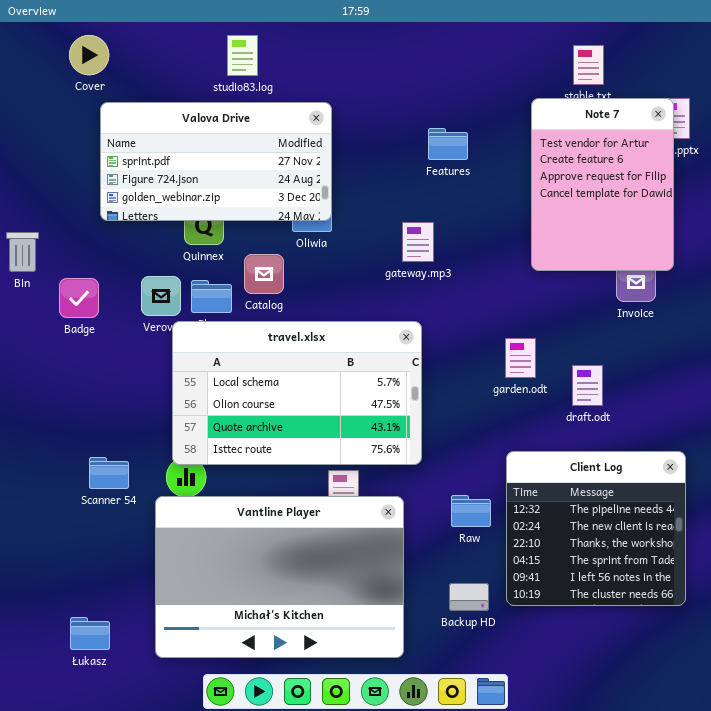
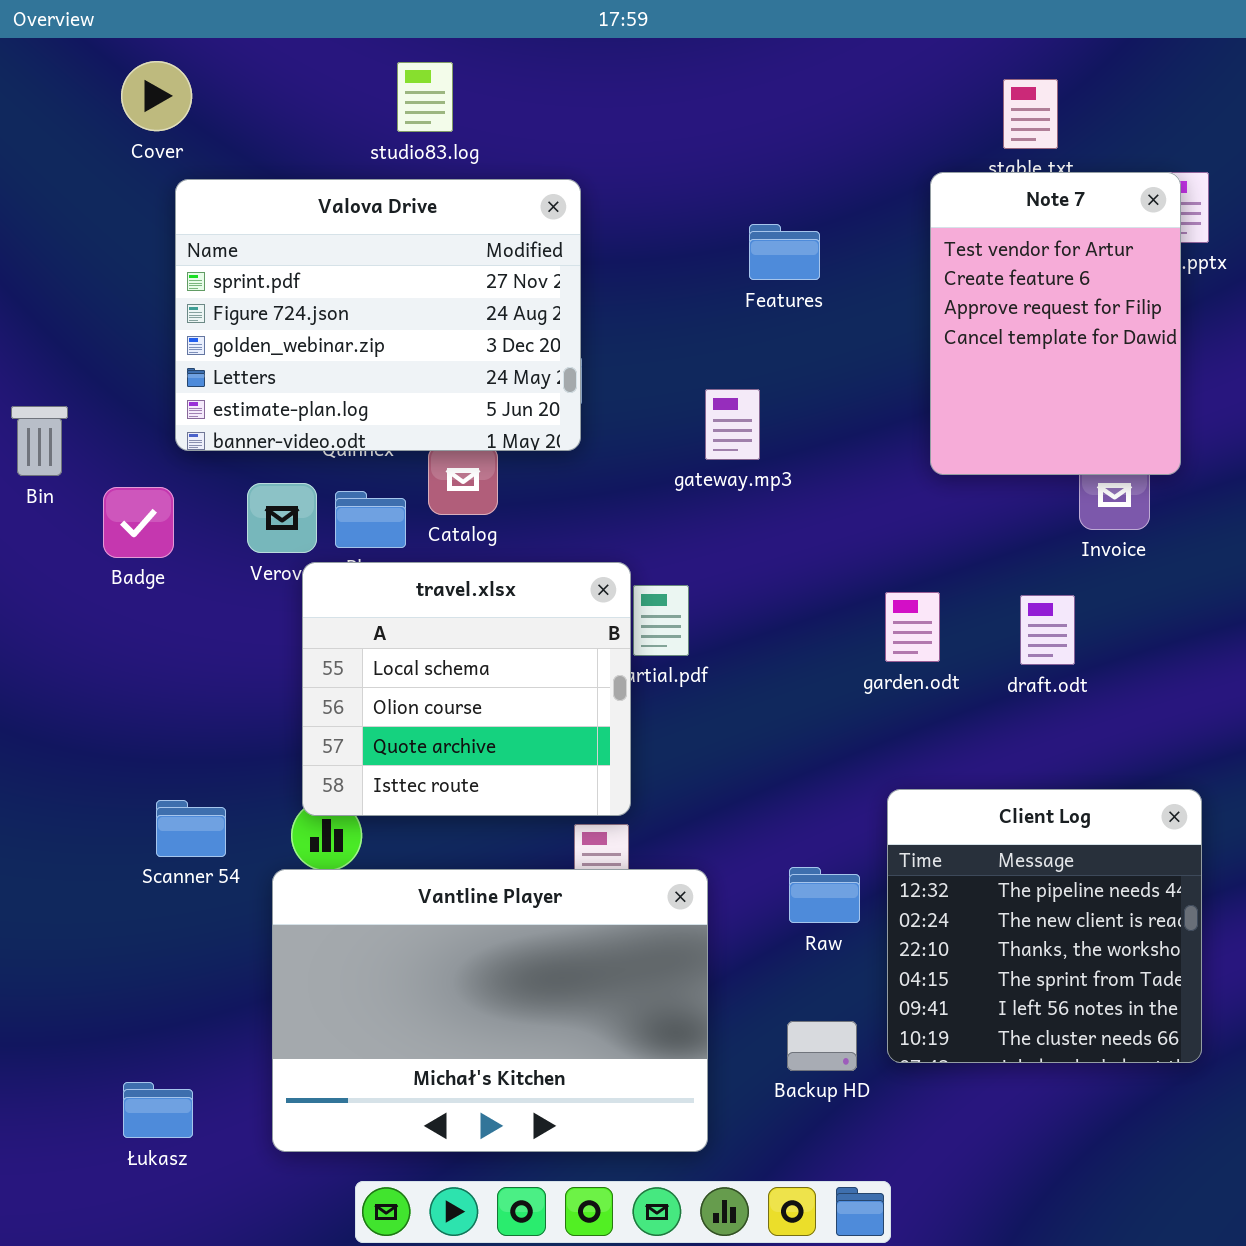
Valova Drive: [100,102,332,221] -> [175,179,581,451], resized
travel.xlsx: [172,321,422,465] -> [302,562,631,816], resized
draft.odt: [572,365,603,406] -> [1020,595,1075,665], moved

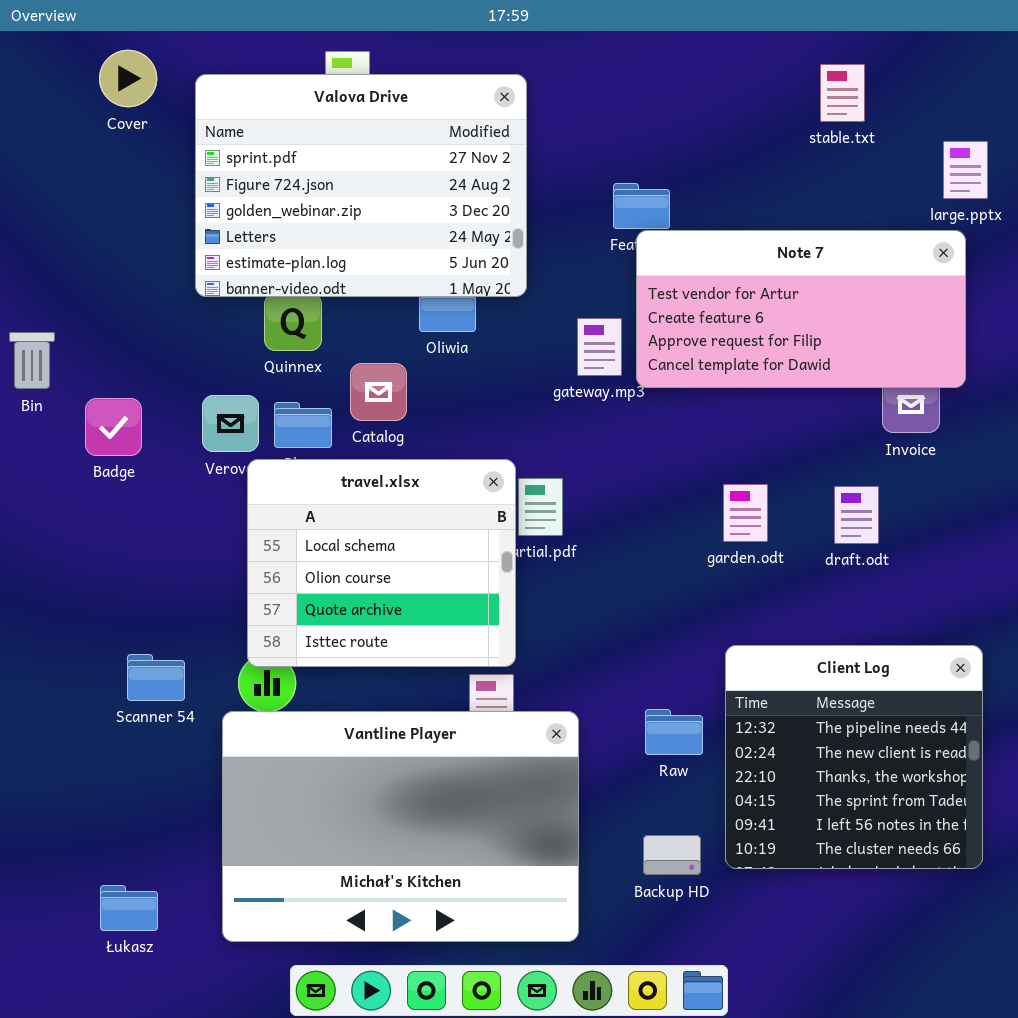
Note 7: [930,172,1181,475] -> [636,230,966,388], resized
Valova Drive: [175,179,581,451] -> [195,74,527,297], moved

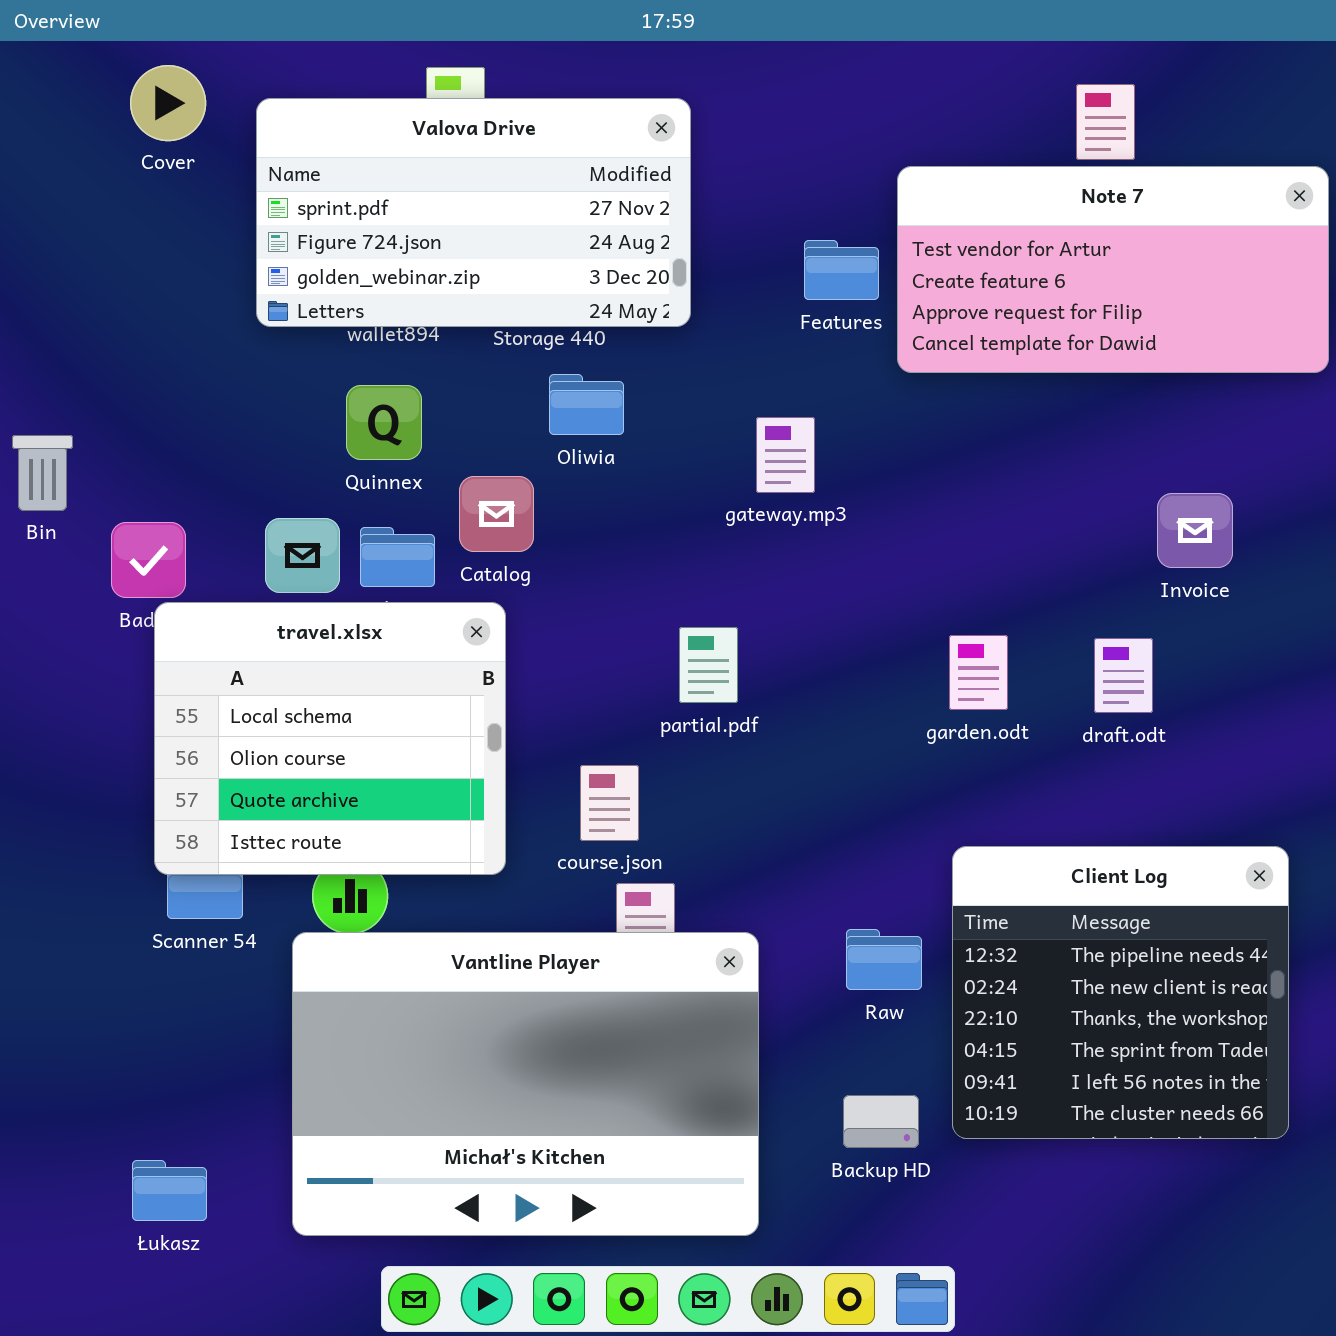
Valova Drive: [195,74,527,297] -> [256,98,691,327], resized
Note 7: [636,230,966,388] -> [897,166,1329,373], moved
travel.xlsx: [247,459,516,667] -> [154,602,506,875], moved

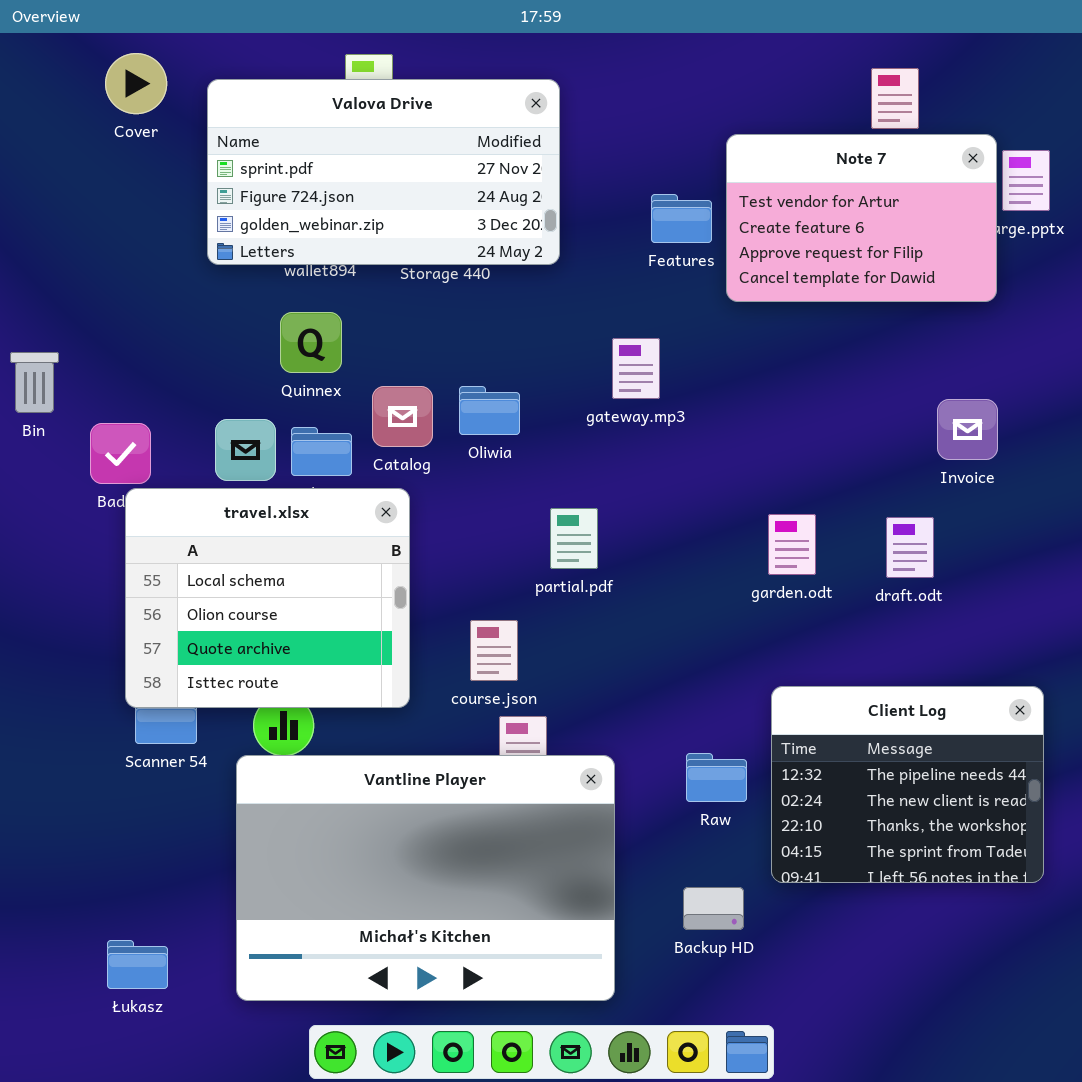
Note 7: [897,166,1329,373] -> [726,134,997,302], resized
Oliwia: [549,374,624,435] -> [459,386,520,435], moved
Client Log: [952,846,1289,1139] -> [771,686,1044,883], resized

